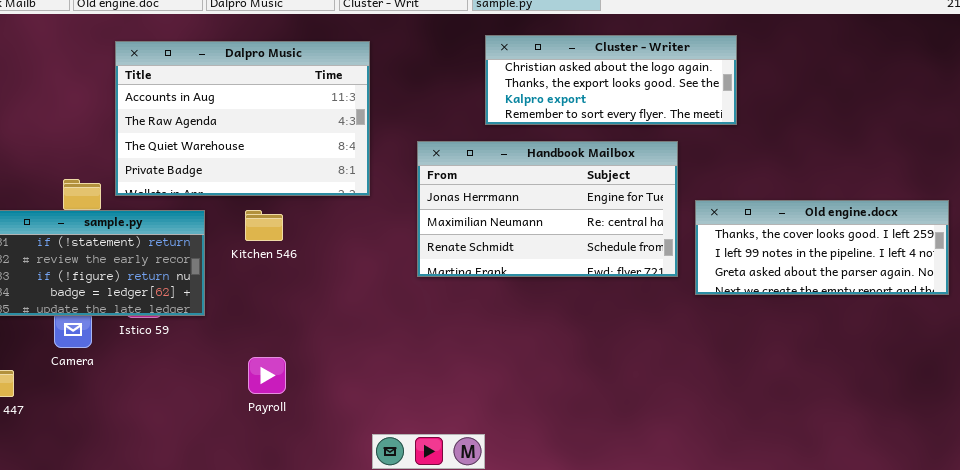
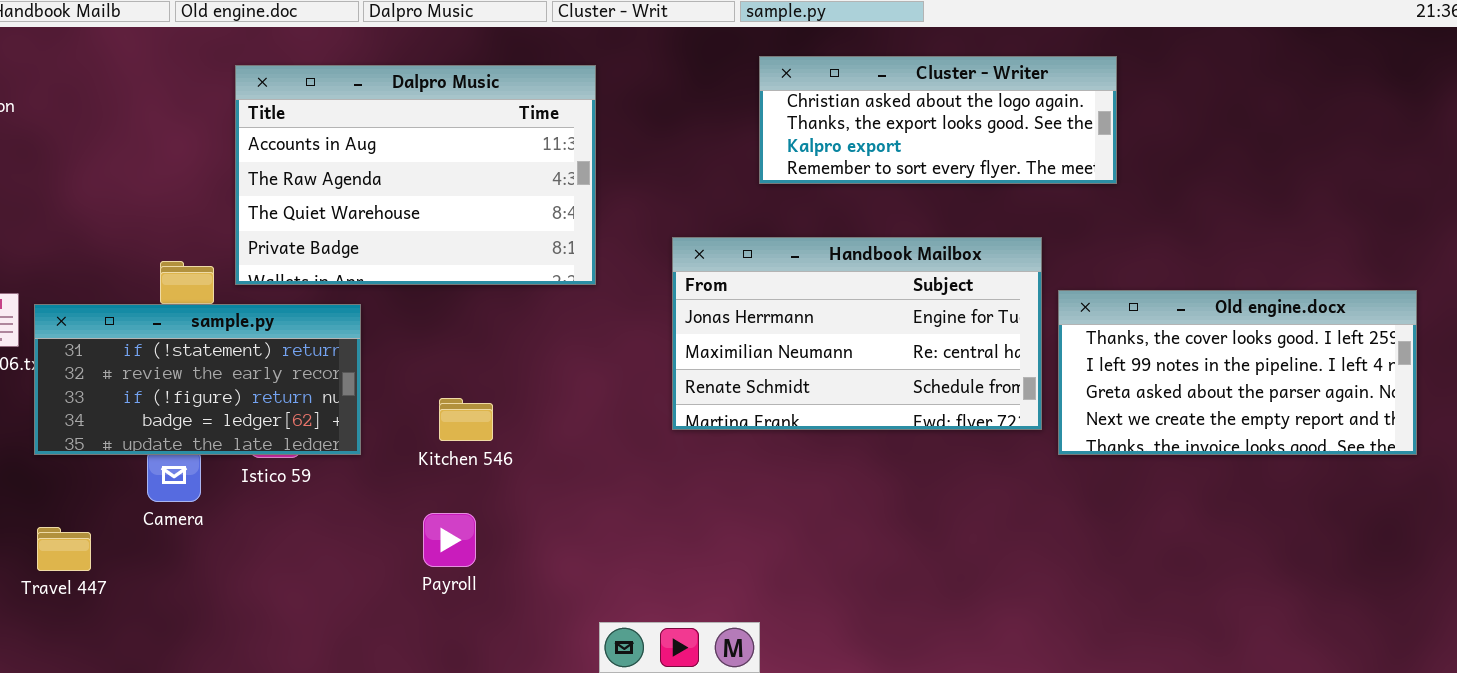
Handbook Mailbox: [417,141,678,277] -> [672,237,1042,430], moved
Old engine.docx: [695,200,949,295] -> [1058,290,1417,455], resized
Kitchen 546: [245,210,283,241] -> [439,398,493,441], moved

